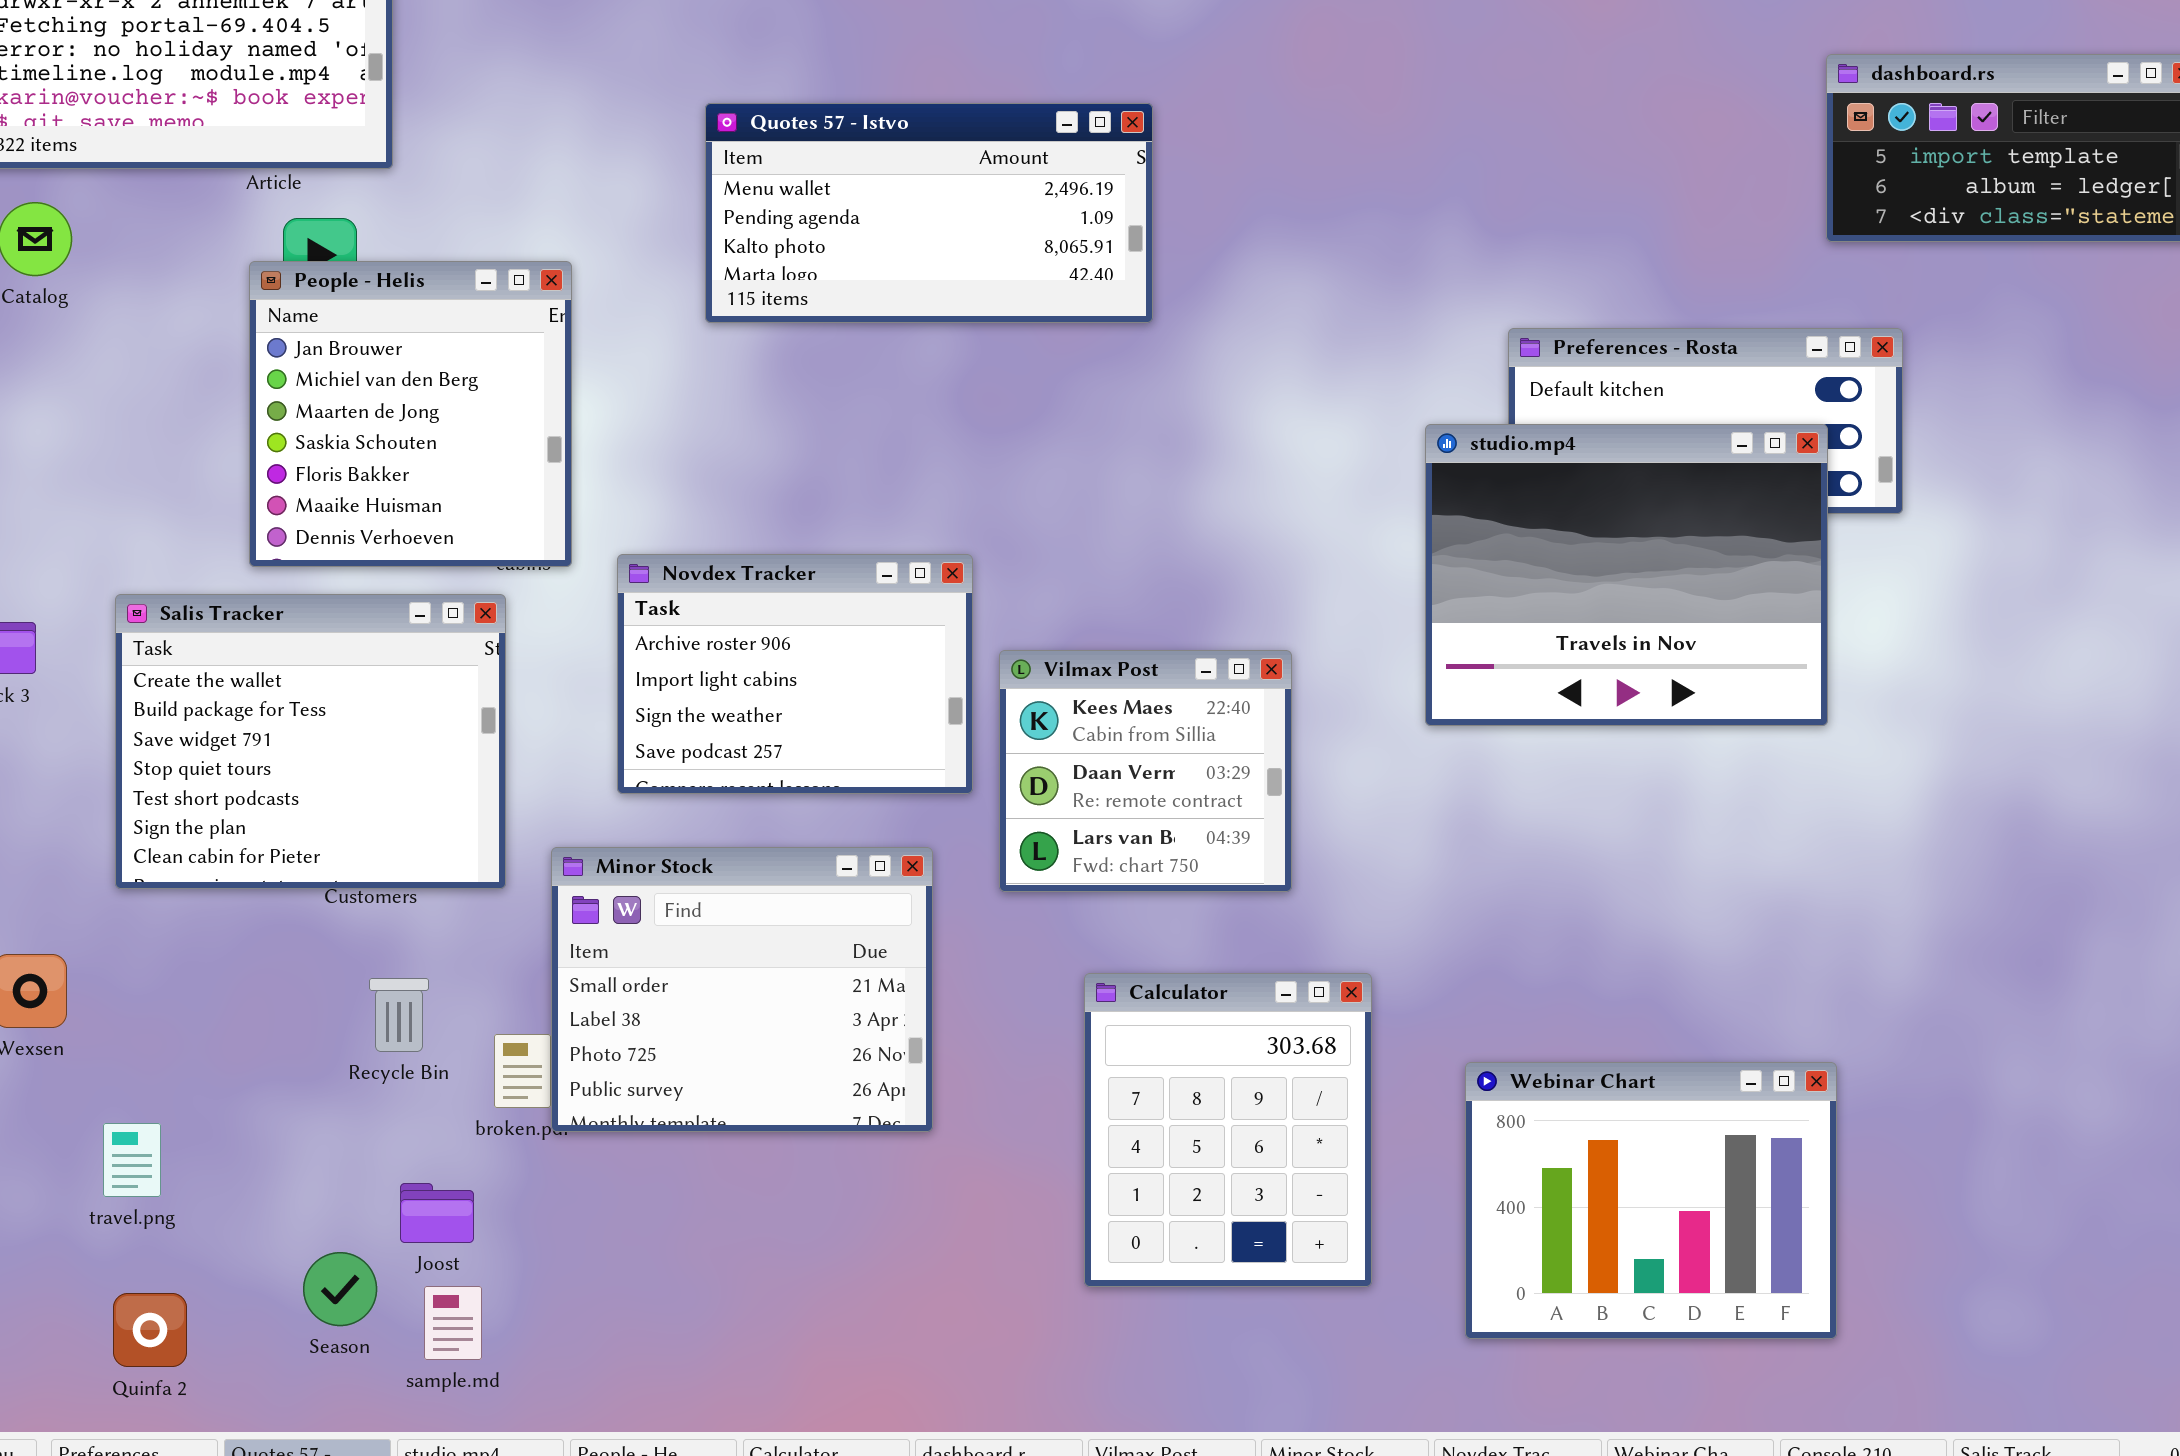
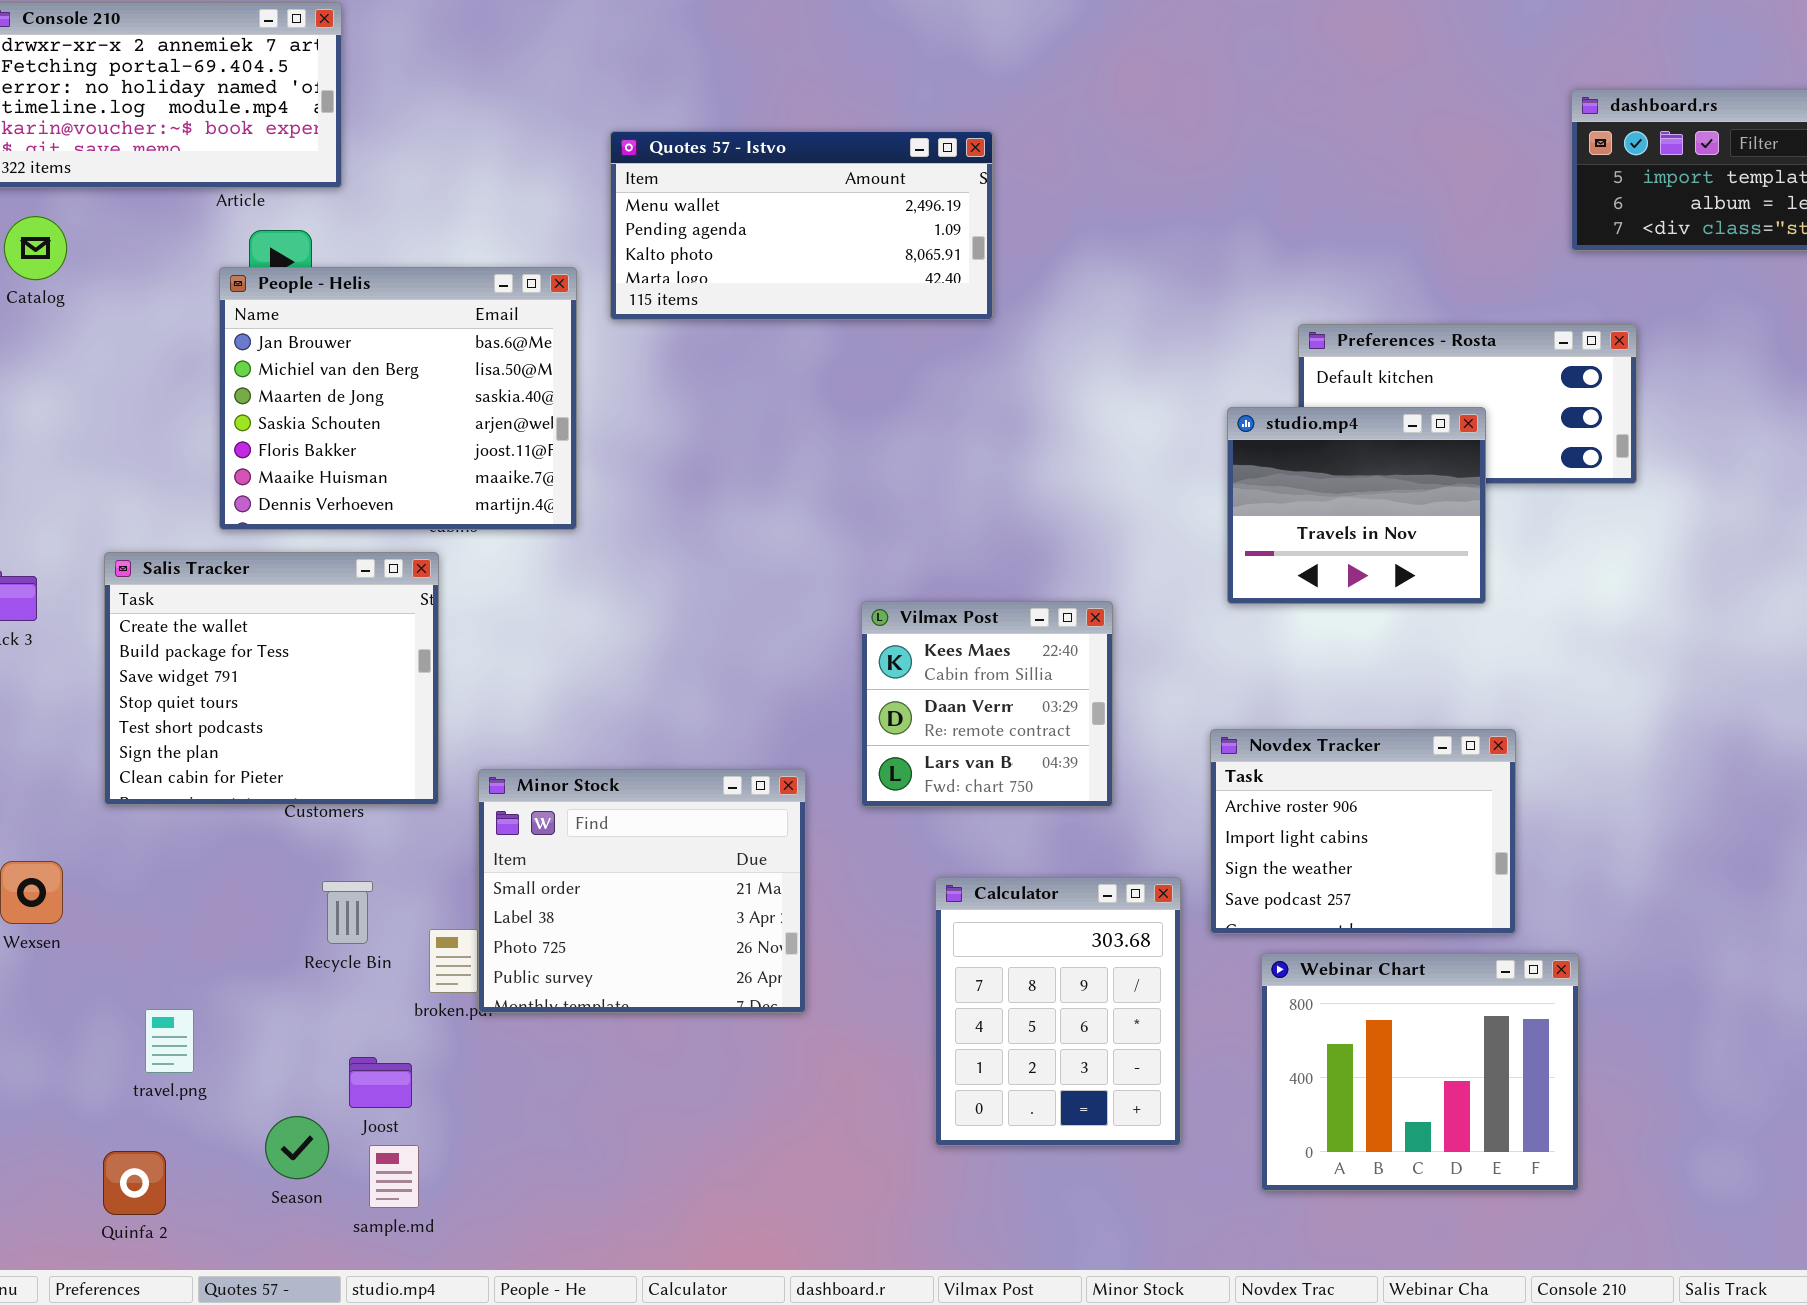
People - Helis: [249,261,572,567] -> [219,267,577,530], resized
studio.mp4: [1425,424,1828,726] -> [1227,407,1486,604], resized
Novdex Tracker: [617,554,973,794] -> [1210,729,1516,934], moved
travel.png: [103,1123,161,1197] -> [145,1009,194,1073], moved

